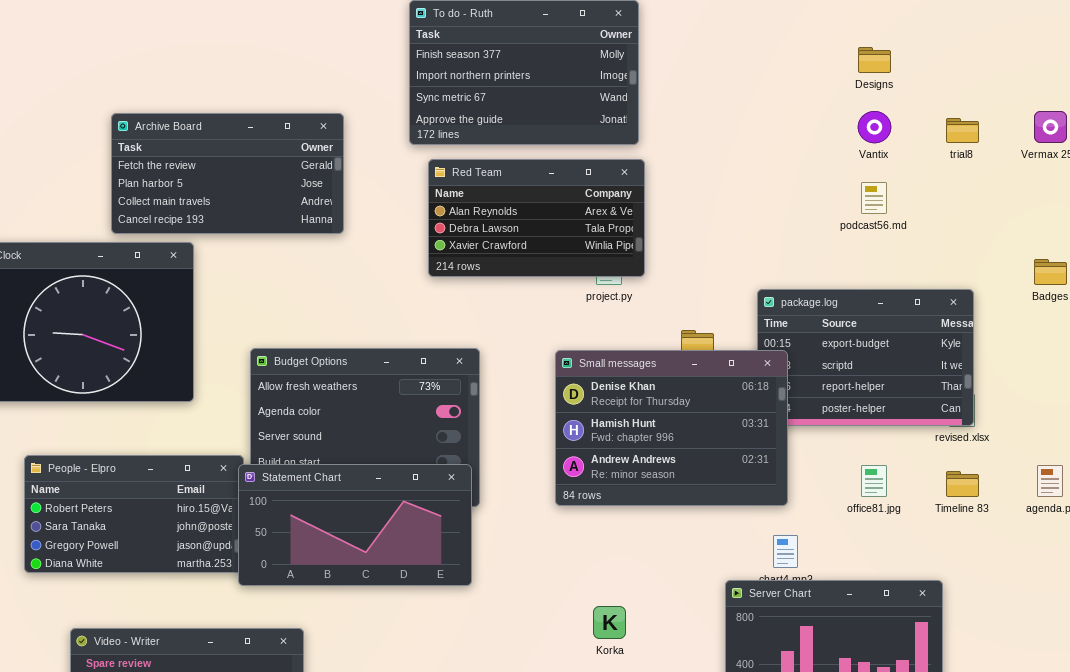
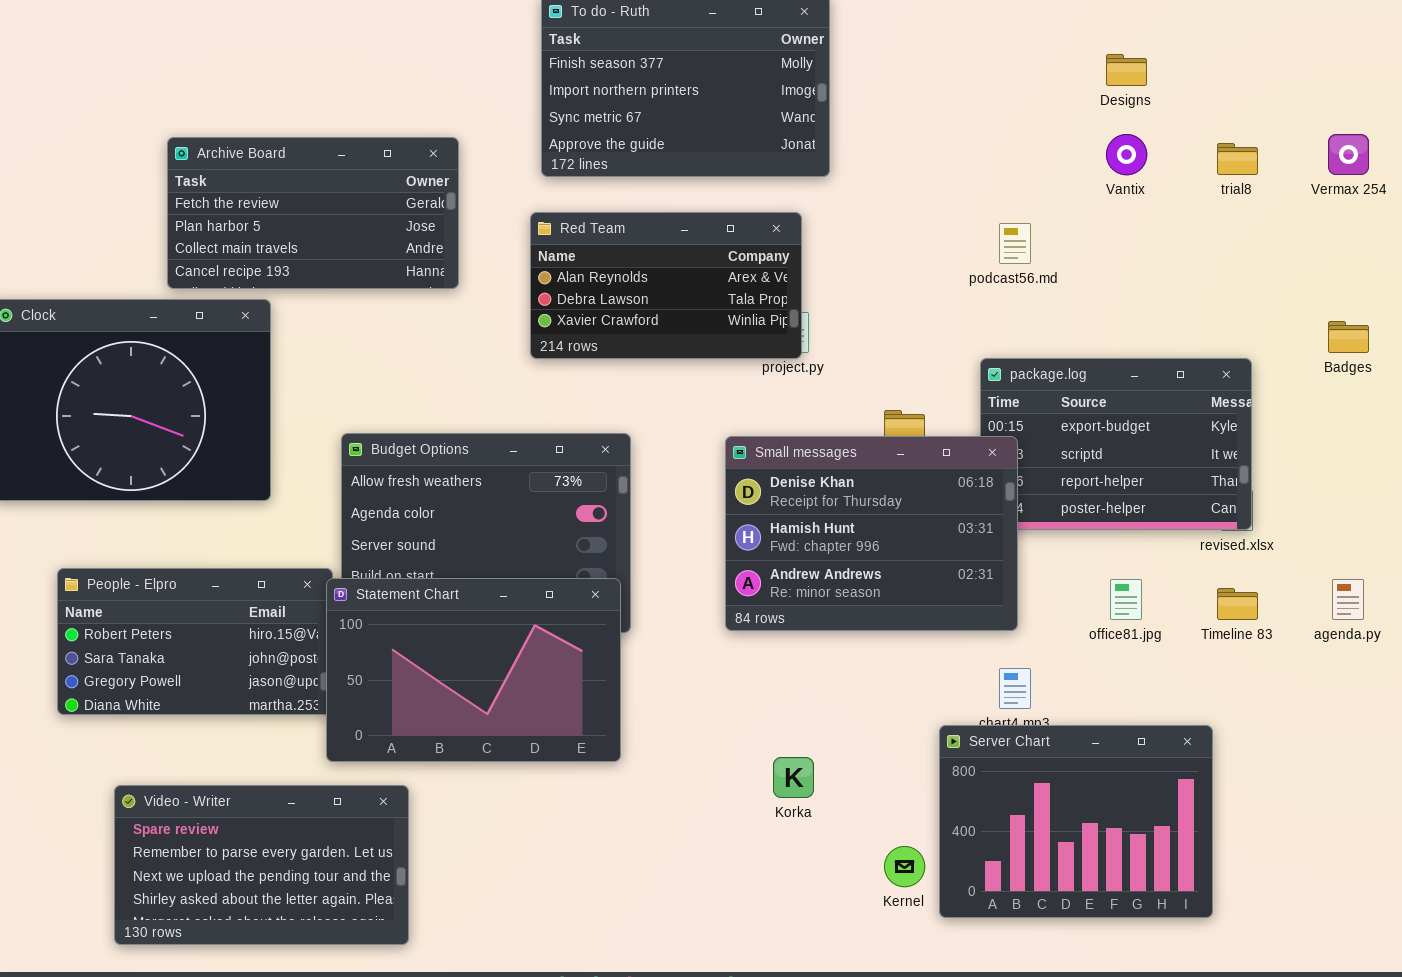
Red Team: [428,159,645,277] -> [530,212,802,359], moved
podcast56.md: [861,182,887,214] -> [999,223,1031,264], moved
Statement Chart: [238,464,472,586] -> [326,578,621,762], resized

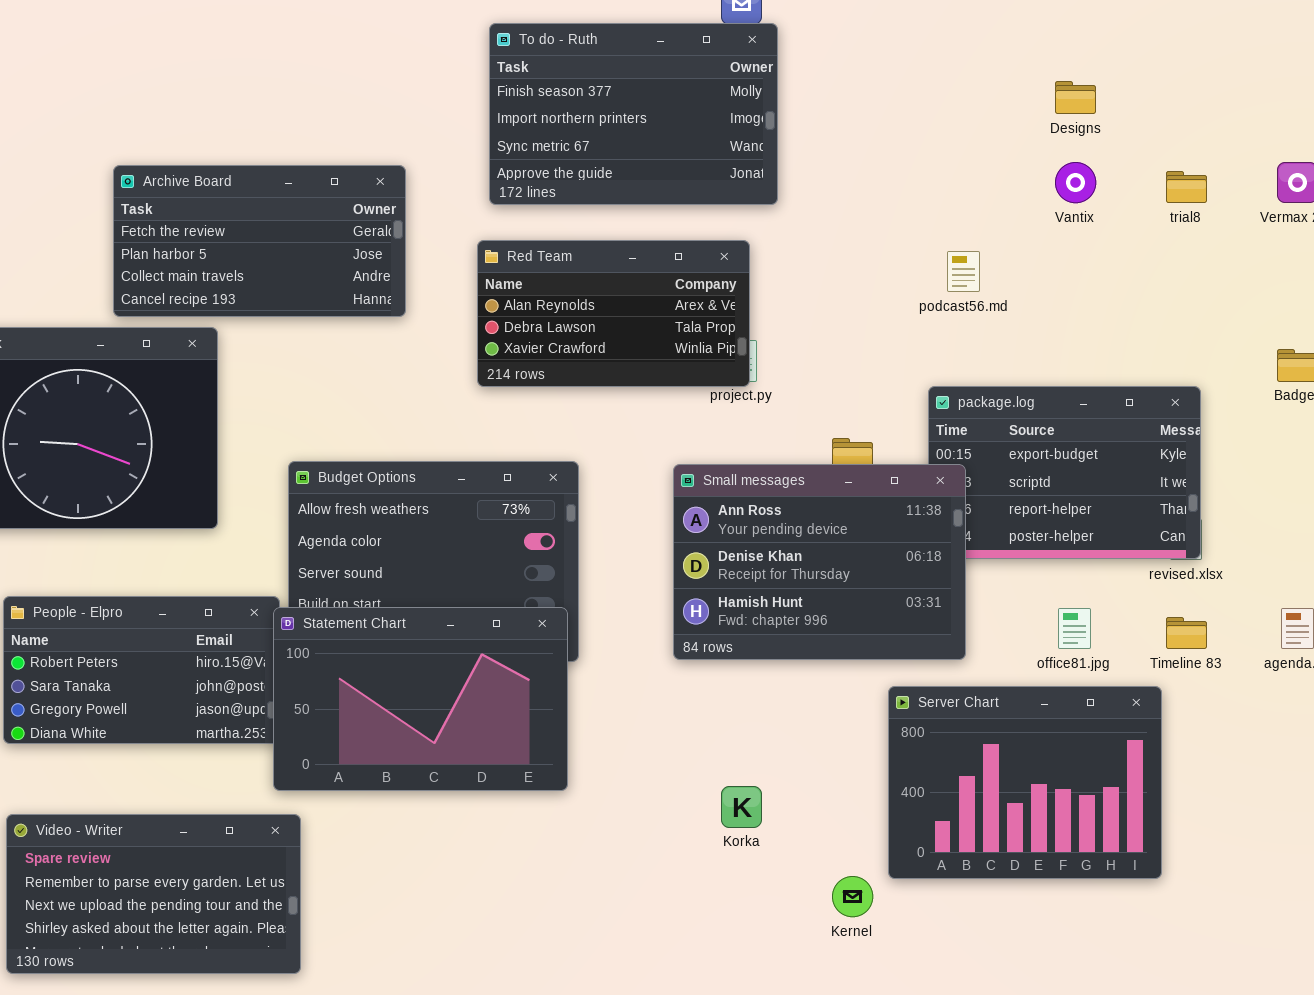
Small messages: [725,436,1018,631] -> [673,464,966,660], scrolled up 1 row
Server Chart: [939,725,1213,918] -> [888,686,1162,879], moved
Video - Writer: [114,785,409,945] -> [6,814,301,974], moved

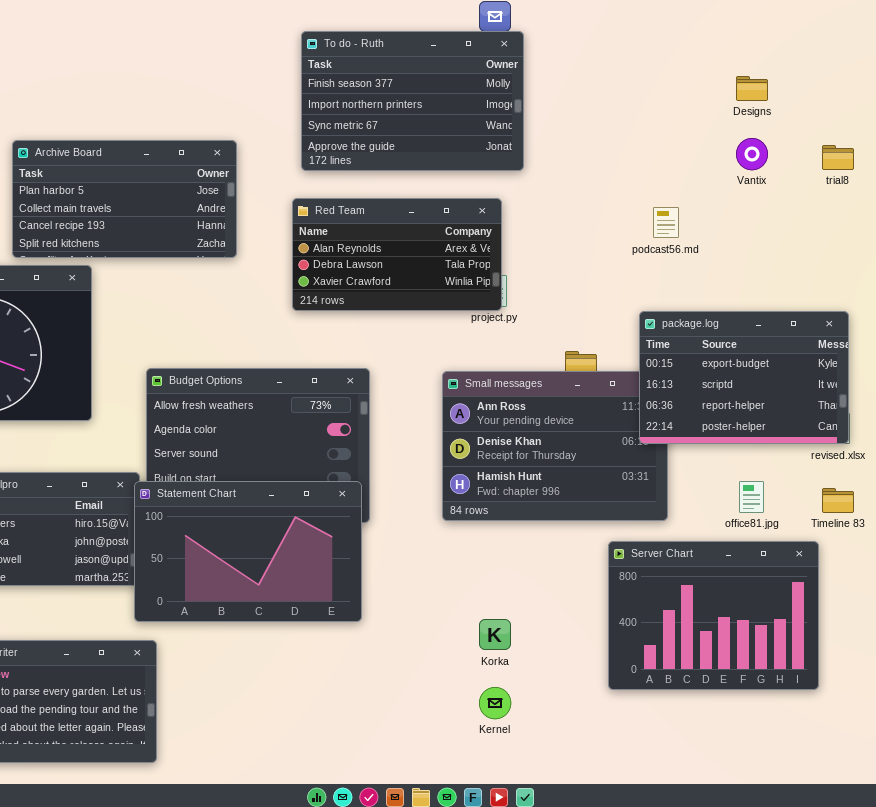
Archive Board: [113,165,406,317] -> [12,140,237,258], scrolled down 1 row
package.log: [928,386,1201,559] -> [639,311,849,444], raised
Kernel: [832,876,873,917] -> [479,687,511,719], moved

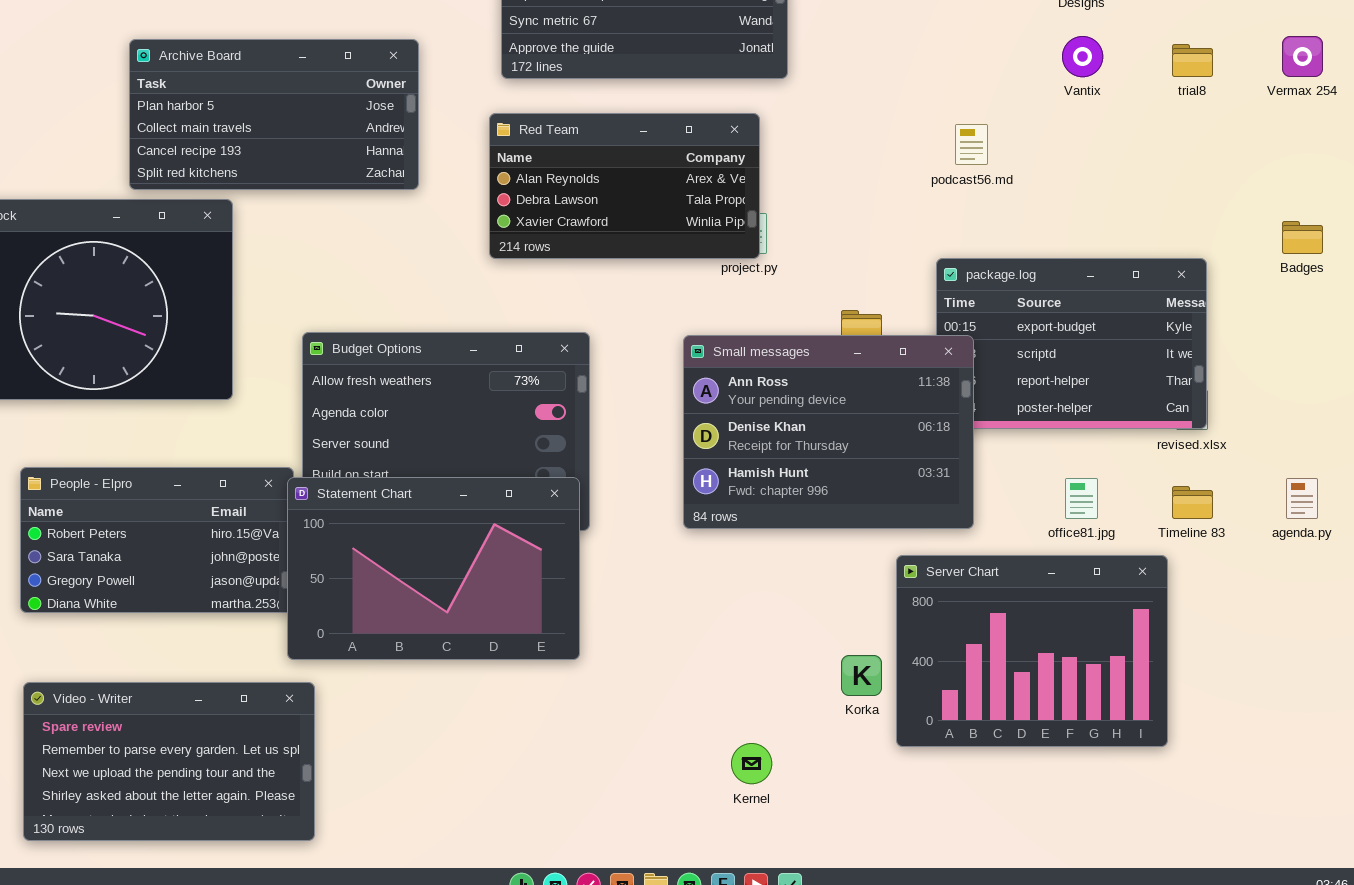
Small messages: [442,371,668,521] -> [683,335,974,529], raised
Korka: [479,619,511,650] -> [841,655,882,696], moved

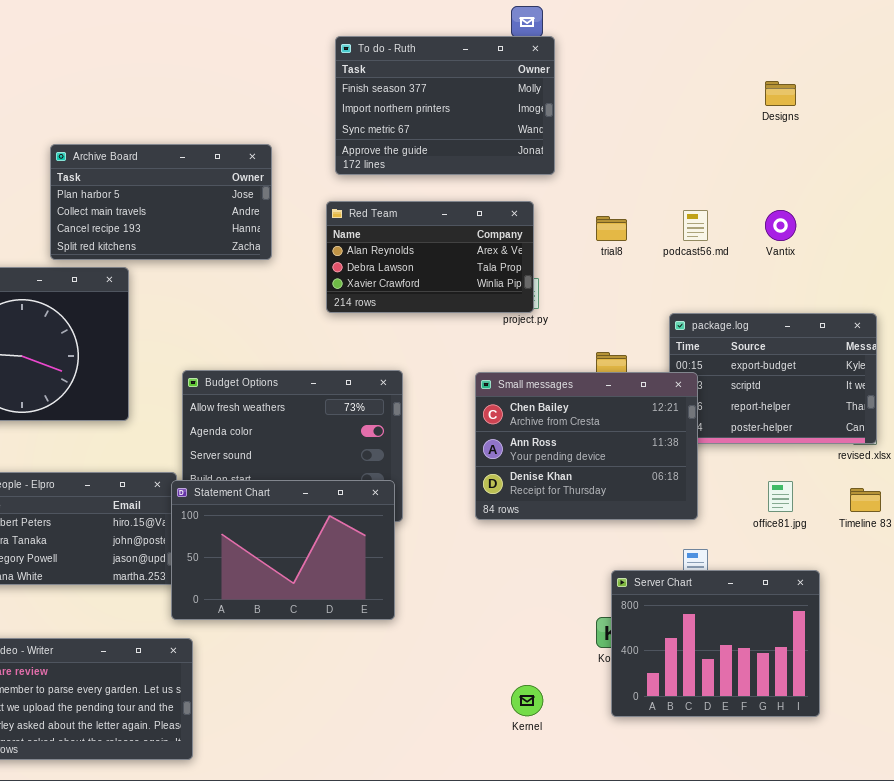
Vantix: [1062,36,1103,77] -> [765,210,796,241], moved
trial8: [1172,44,1213,77] -> [596,216,627,241], moved
Small messages: [683,335,974,529] -> [475,372,698,520], scrolled up 1 row
Server Chart: [896,555,1168,747] -> [611,570,820,717], moved

